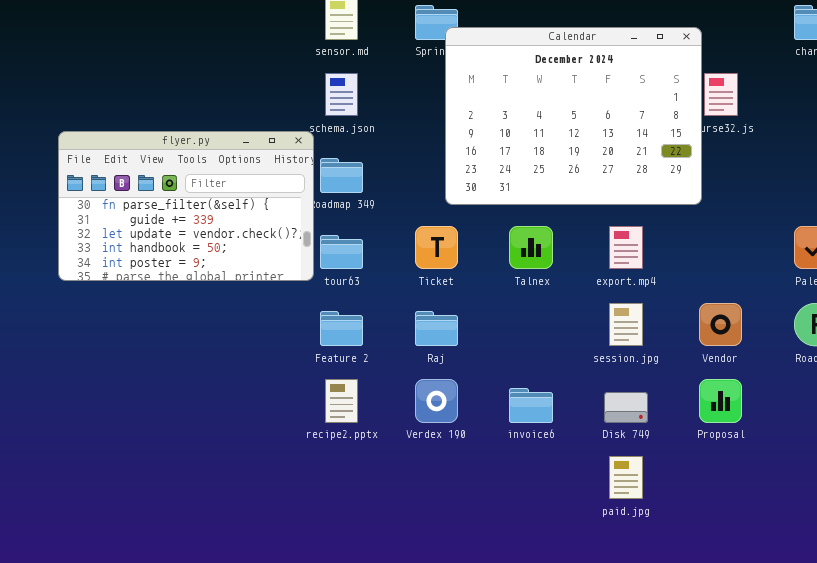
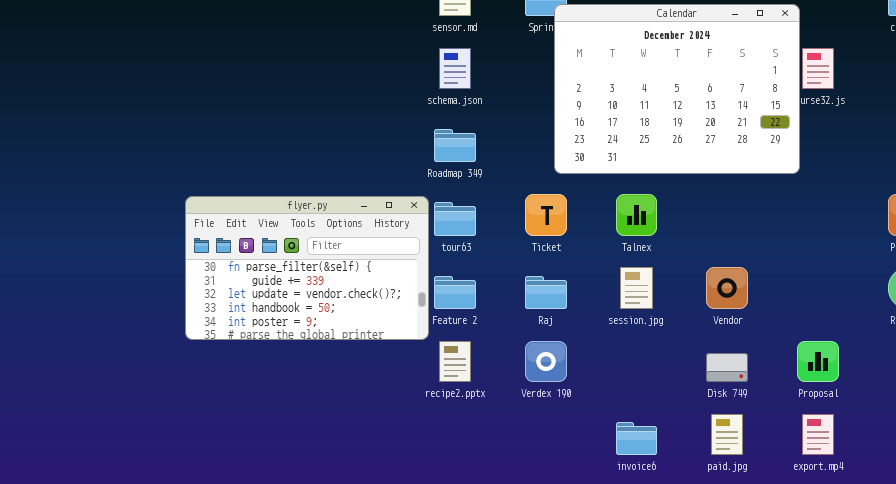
flyer.py: [58,131,314,281] -> [185,196,429,340], moved
export.mp4: [609,226,643,269] -> [802,414,834,455], moved
session.jpg: [609,303,643,346] -> [620,267,653,309], moved
Vendor: [699,303,742,346] -> [706,267,748,309], moved
invoice6: [509,388,553,423] -> [616,422,657,455], moved

